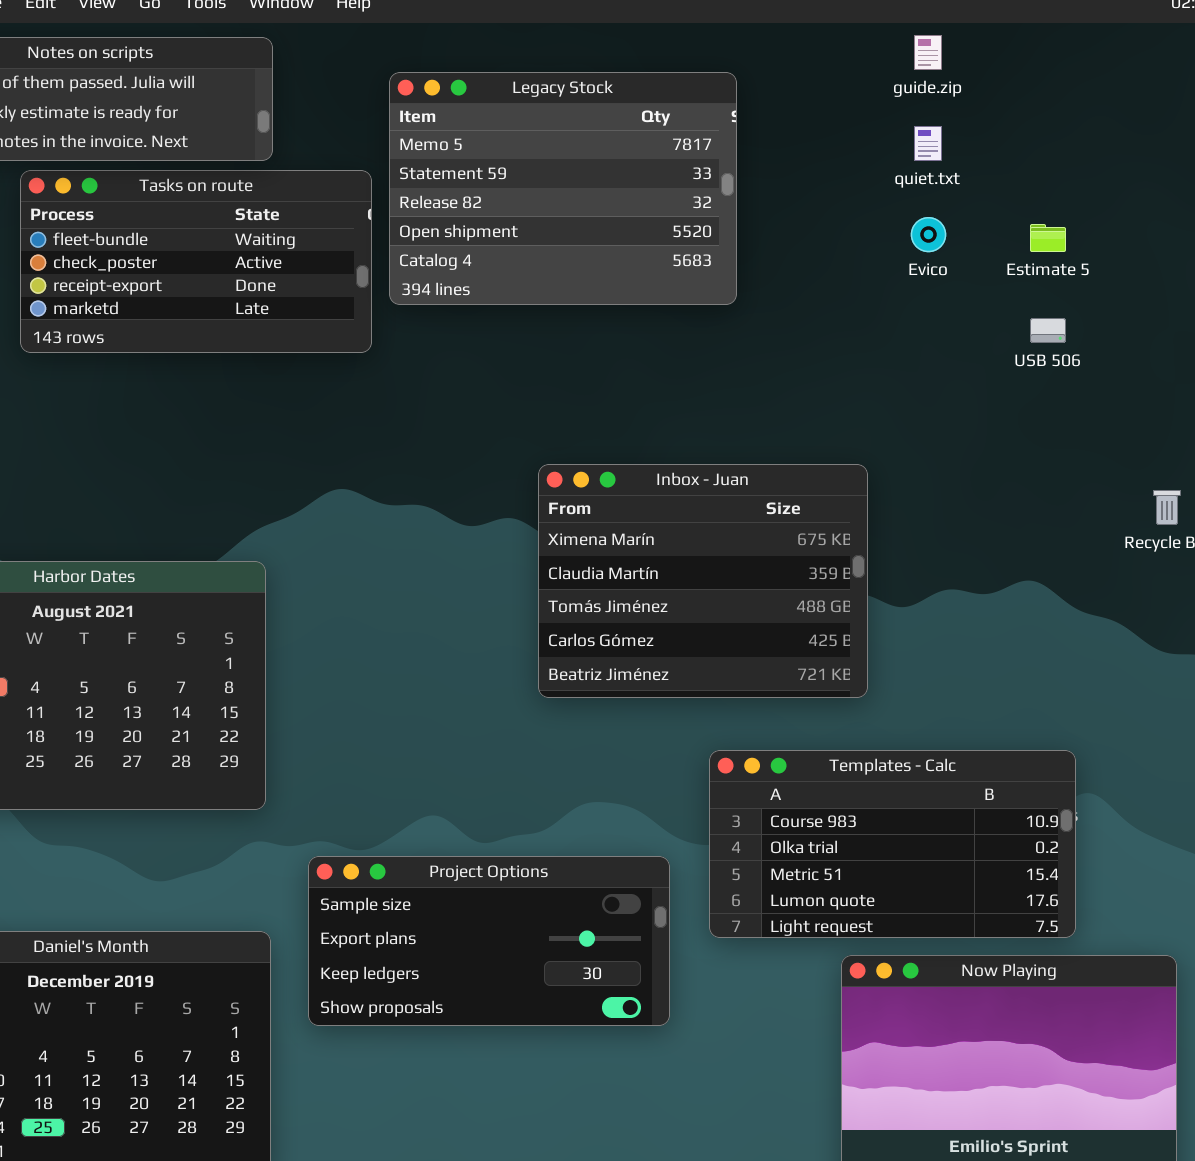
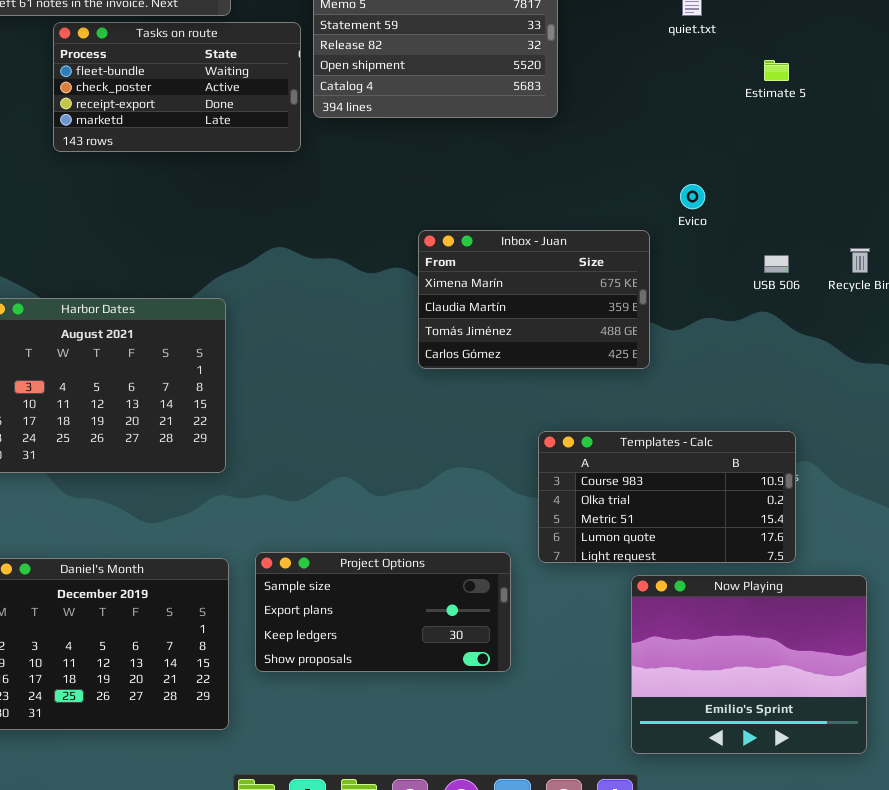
Evico: [911,217,946,252] -> [680,184,705,209], moved
USB 506: [1030,318,1066,343] -> [764,255,789,273], moved
Inbox - Juan: [538,464,868,698] -> [418,230,650,369], resized
Project Options: [308,856,670,1026] -> [255,552,511,672], moved

